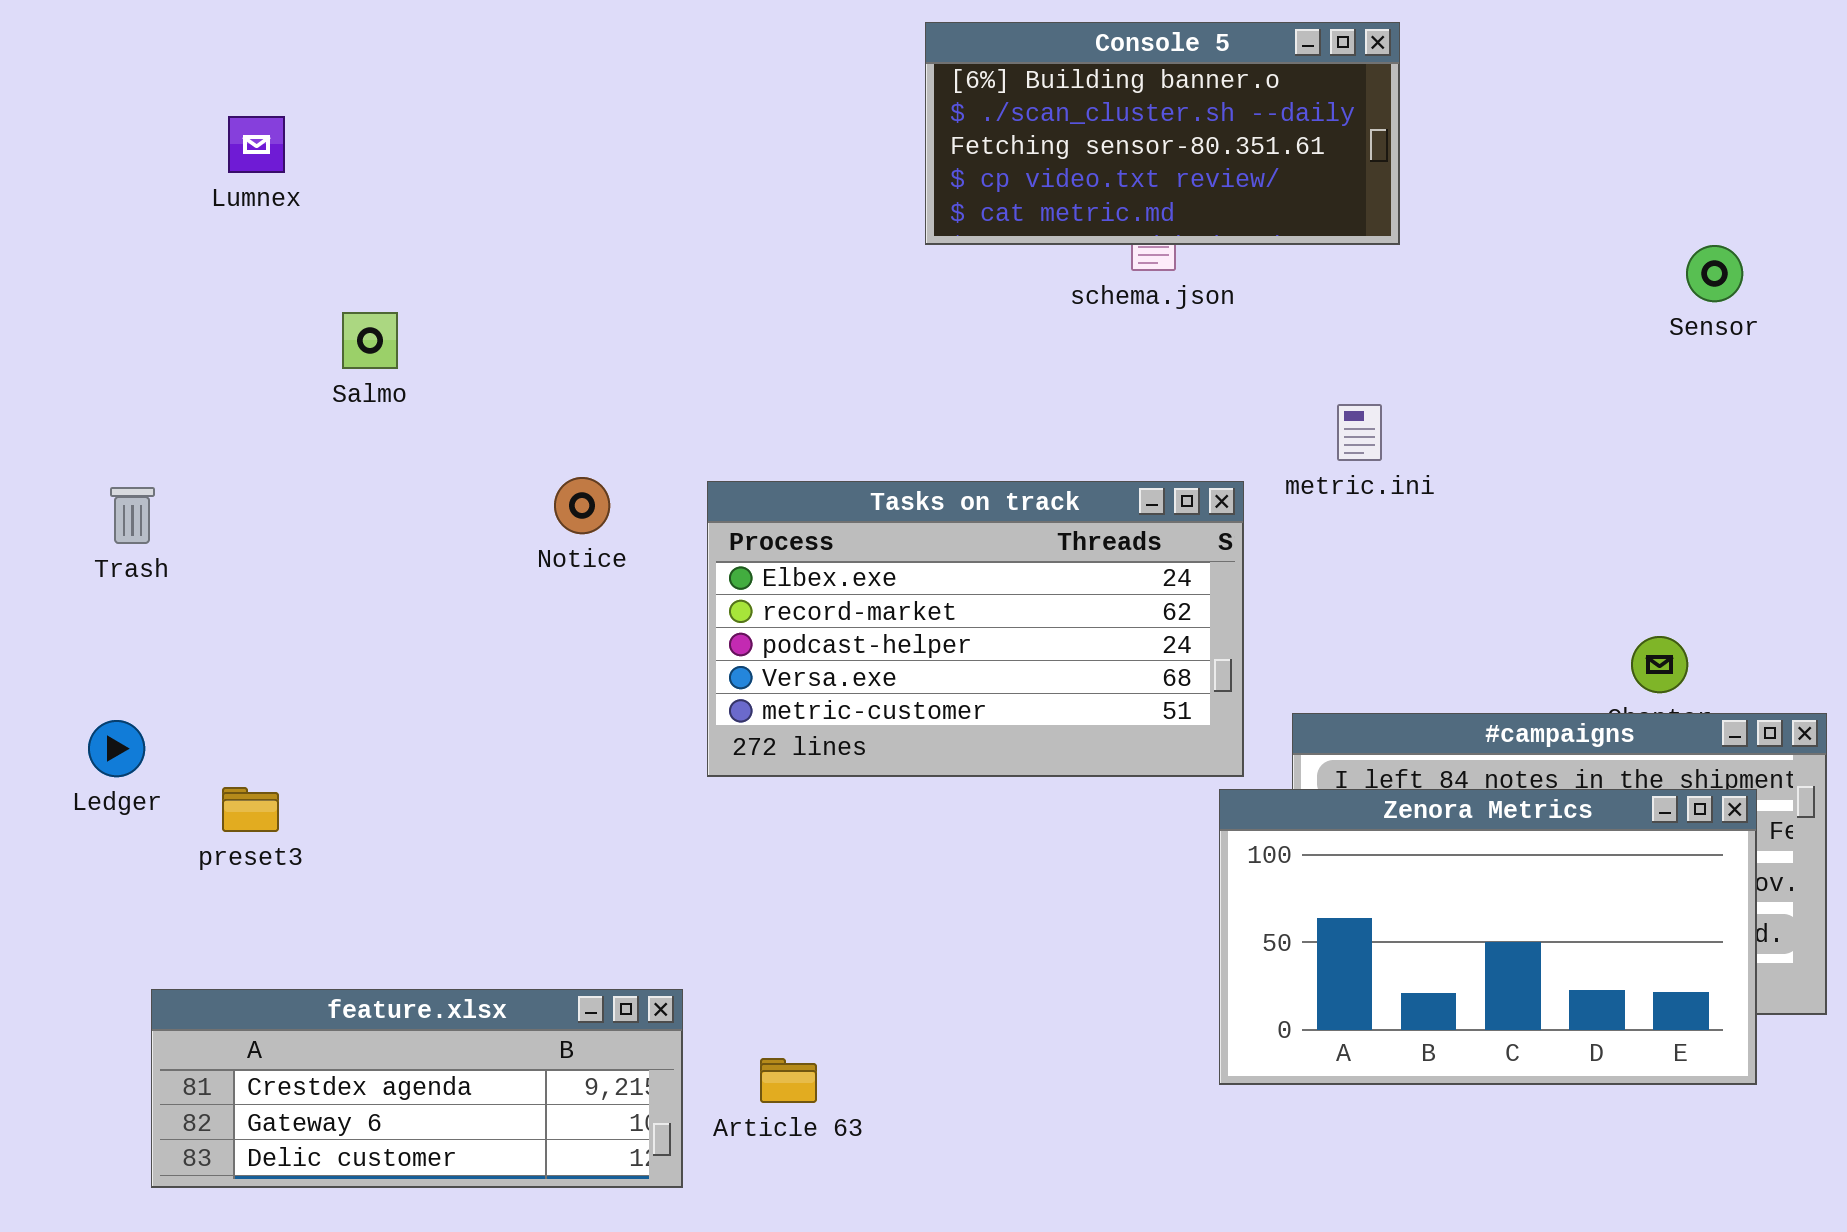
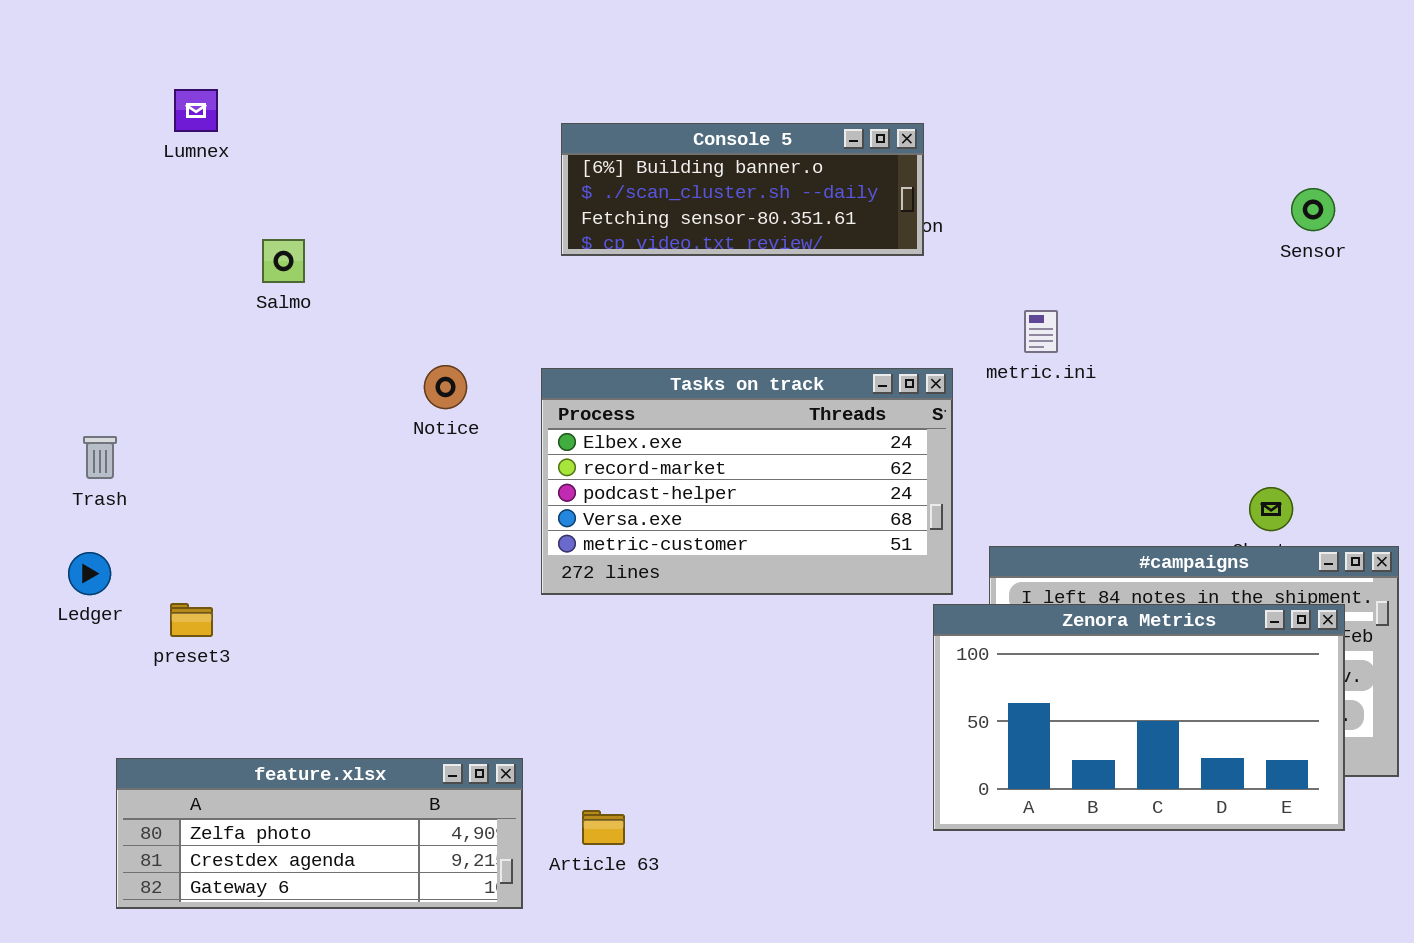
Console 5: [925,22,1400,245] -> [561,123,924,256], moved, resized
Trash: [110,487,155,544] -> [83,436,117,479], moved
feature.xlsx: [151,989,683,1188] -> [116,758,523,909], scrolled up 1 row

